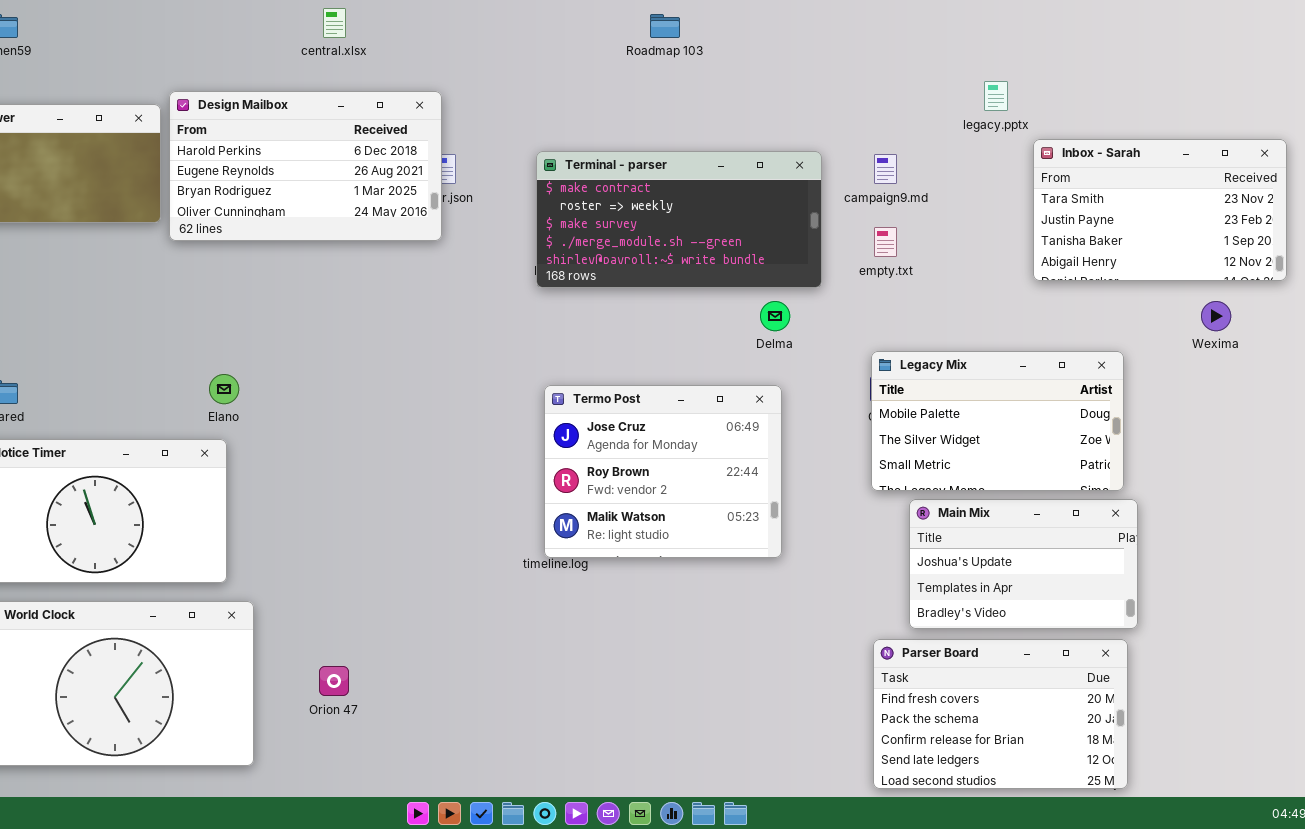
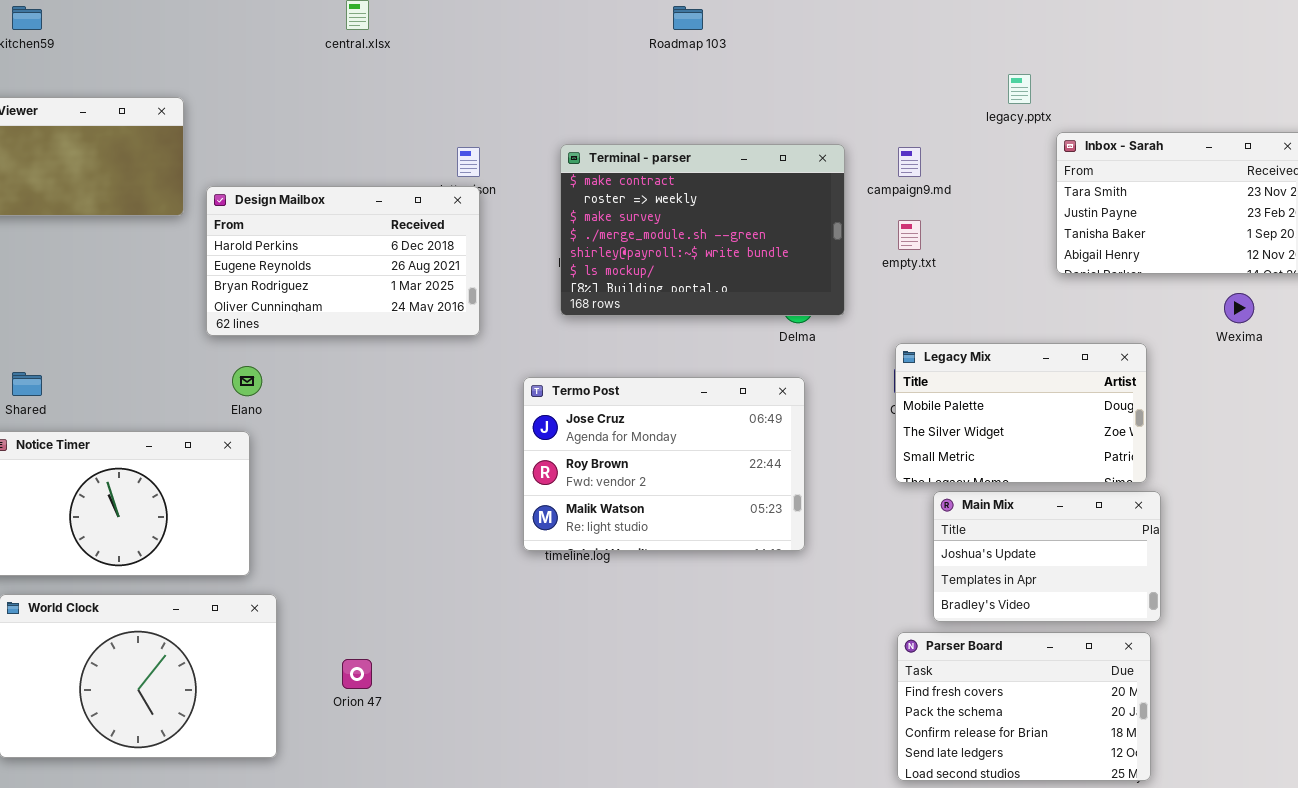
Design Mailbox: [169,91,442,241] -> [206,186,480,336], moved
Terminal - parser: [536,151,822,288] -> [560,144,845,316], resized
Termo Post: [544,385,782,558] -> [523,377,805,551], resized

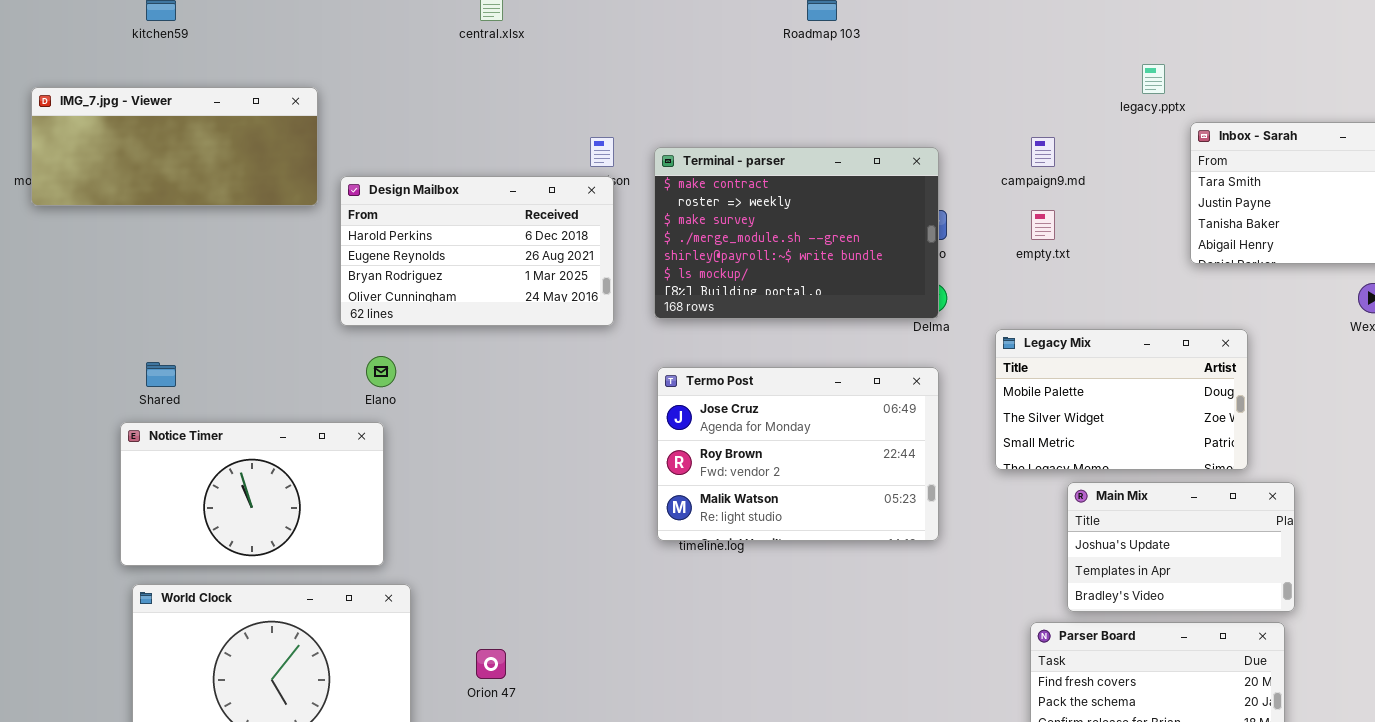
Terminal - parser: [560,144,845,316] -> [654,147,939,319], moved
Legacy Mix: [895,343,1147,483] -> [995,329,1248,470], moved

